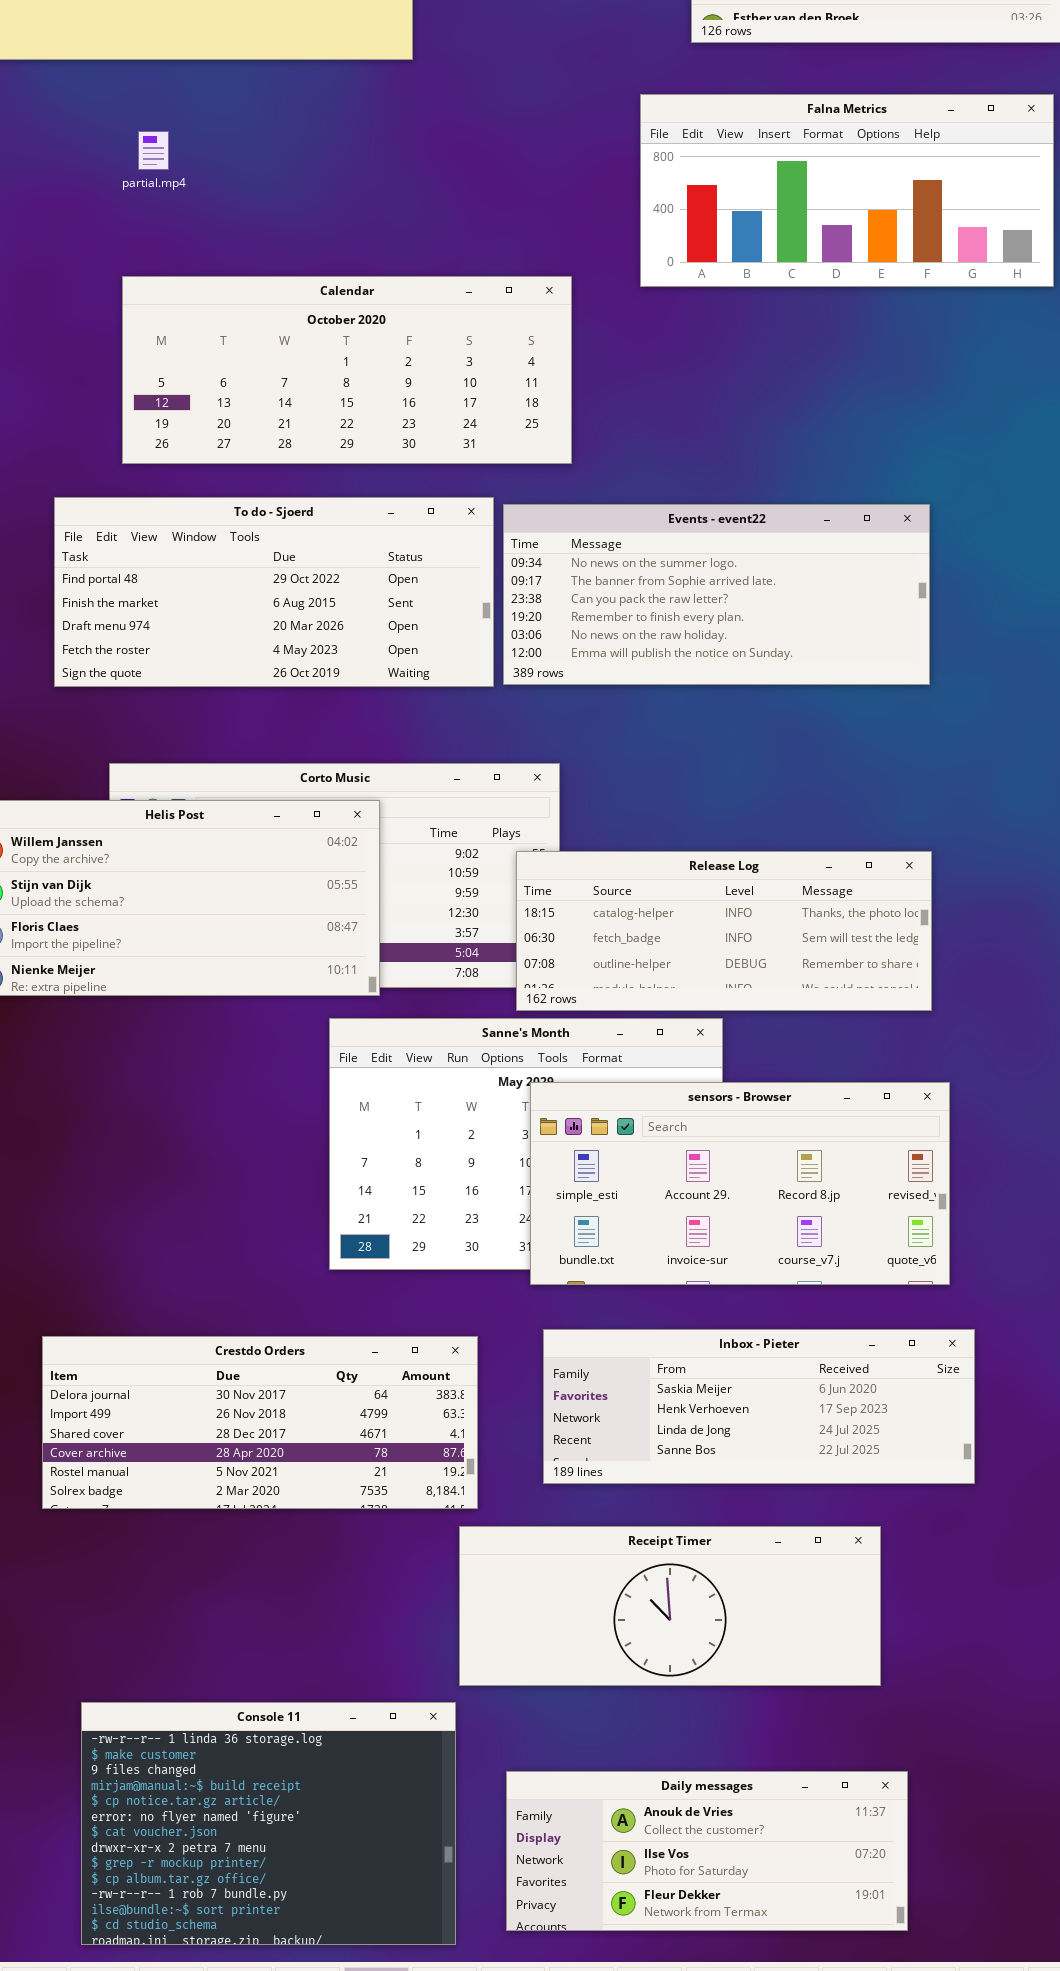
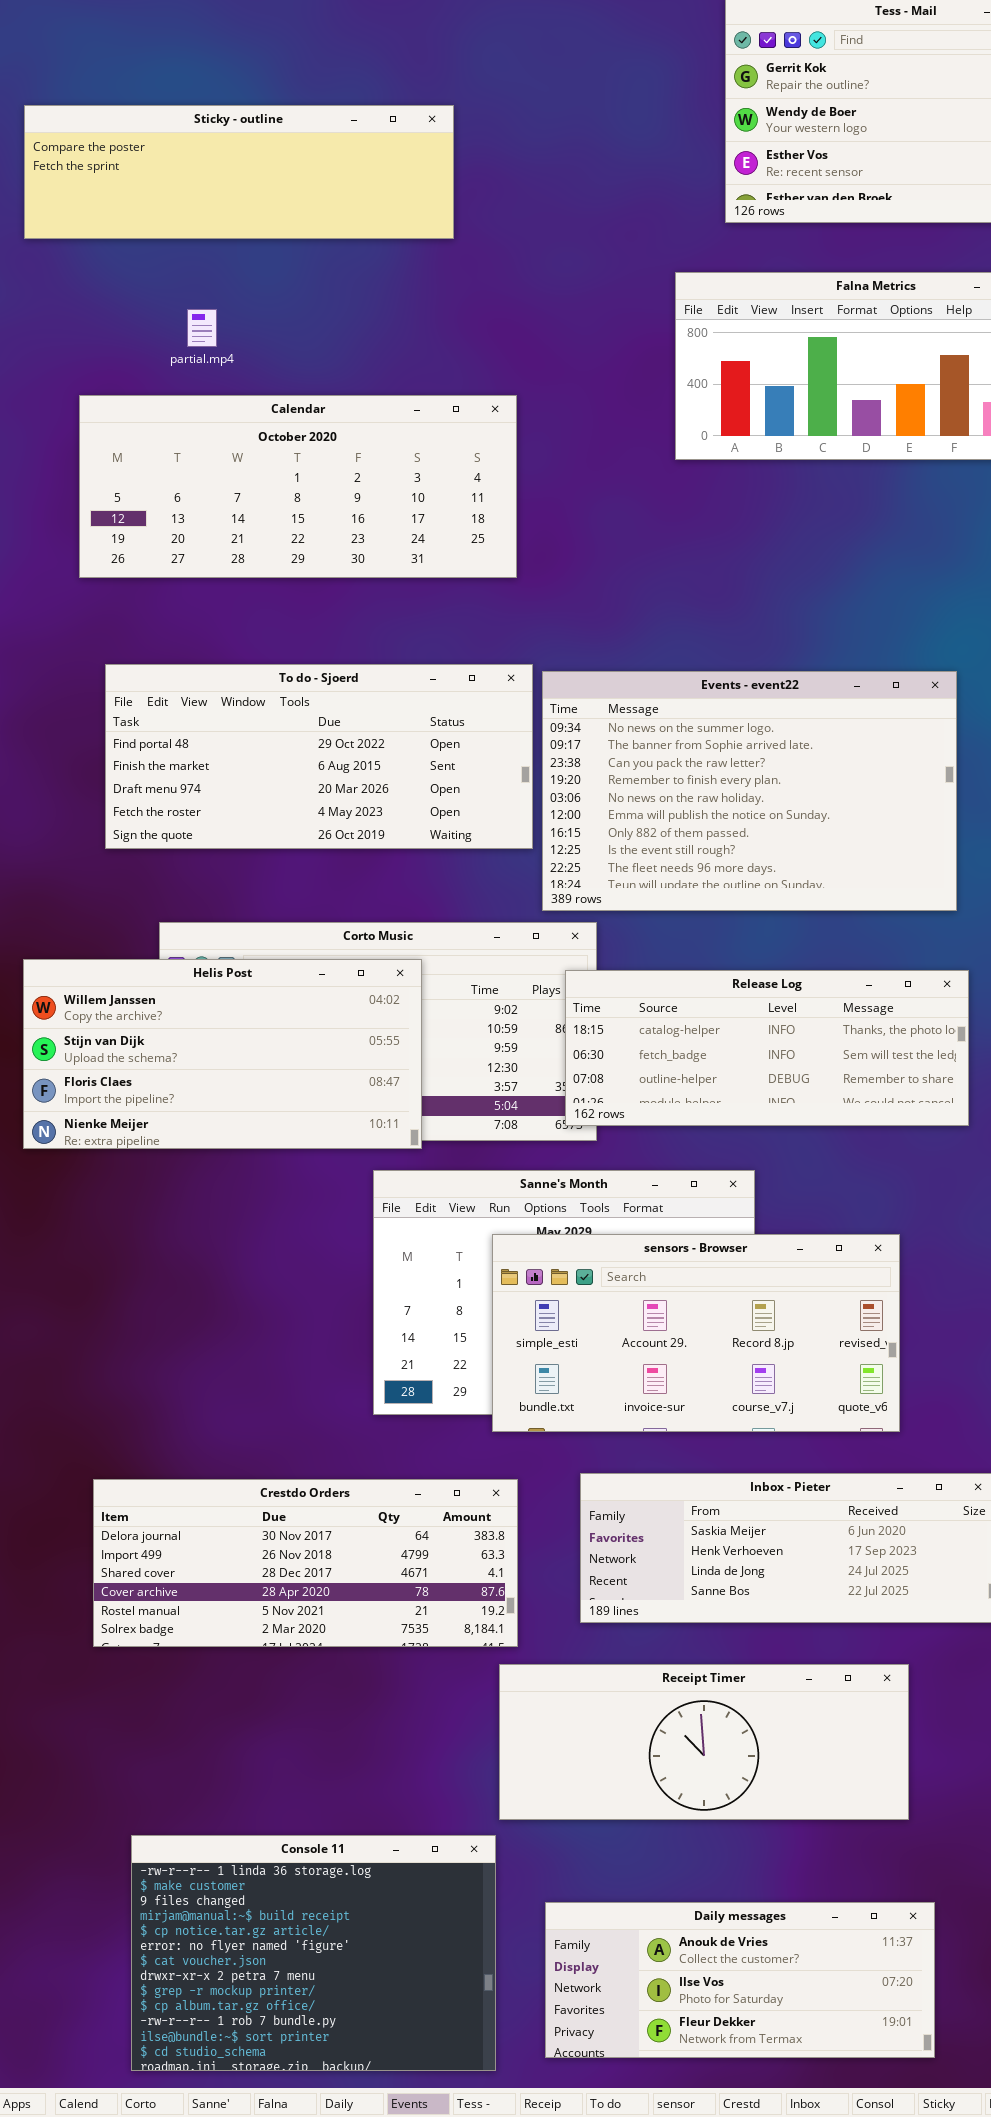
Calendar: [122,276,572,464] -> [79,395,517,578], moved
Events - event22: [503,504,930,685] -> [542,671,957,911], resized
Release Log: [516,851,932,1011] -> [565,970,969,1126], moved
sensors - Browser: [530,1082,950,1285] -> [492,1234,900,1432], moved

